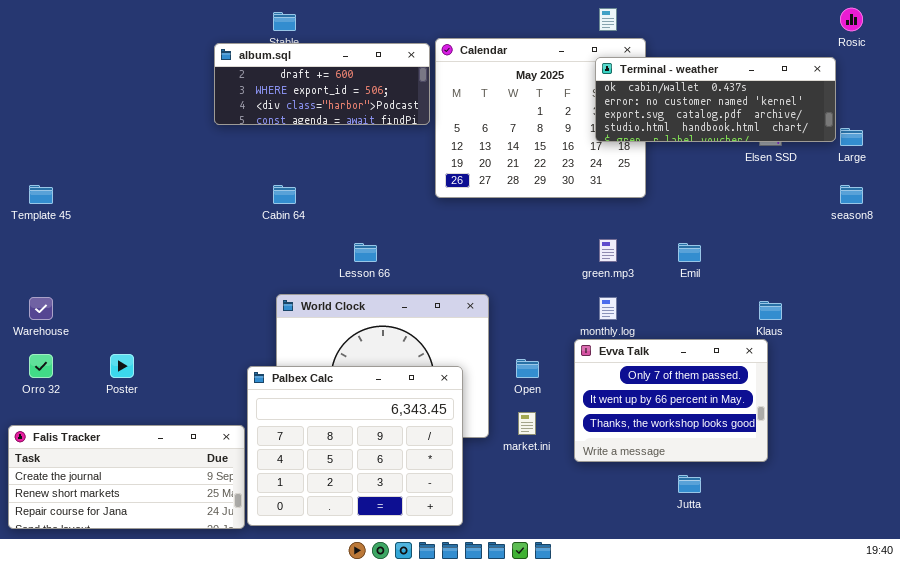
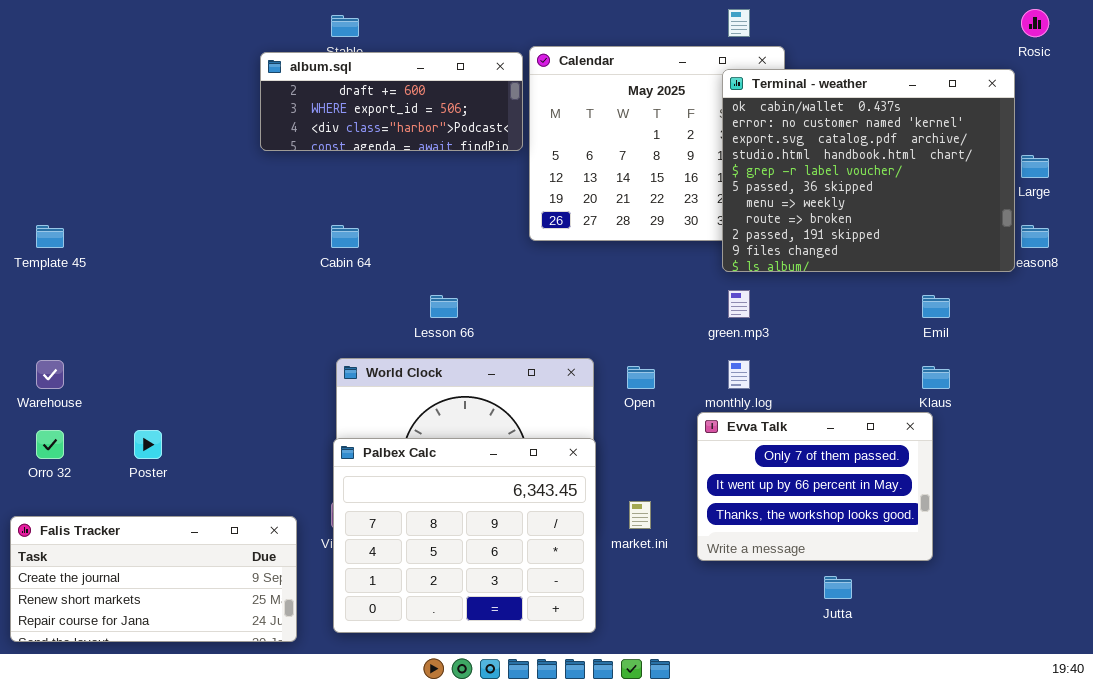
Terminal - weather: [595,57,836,142] -> [722,69,1015,272], resized
Emil: [678,243,701,262] -> [922,295,950,318], moved
Open: [516,359,539,378] -> [627,366,655,389], moved
Palbex Calc: [247,366,463,526] -> [333,438,596,633], moved

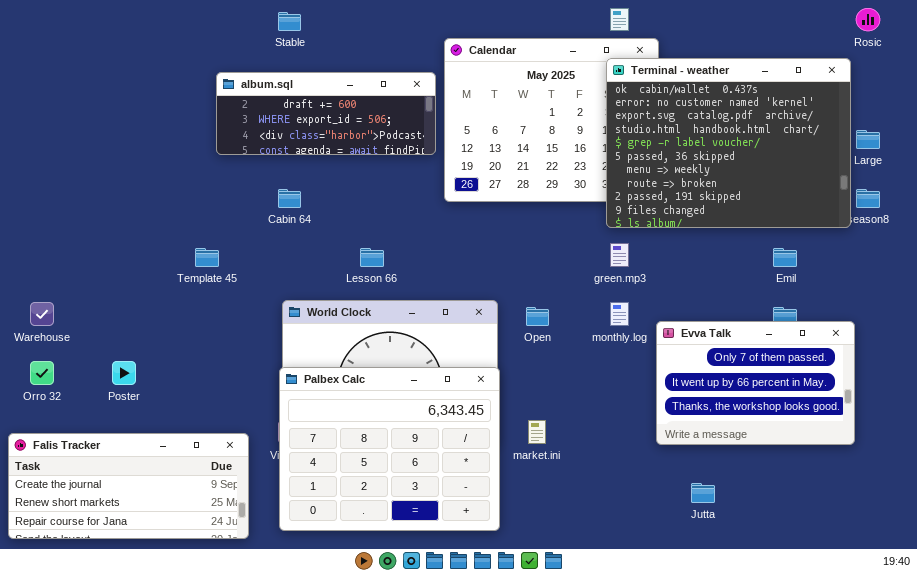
album.sql: [260,52,523,151] -> [216,72,436,155], moved
Template 45: [36,225,64,248] -> [195,248,219,267], moved
Evva Talk: [697,412,933,561] -> [656,321,855,445], moved

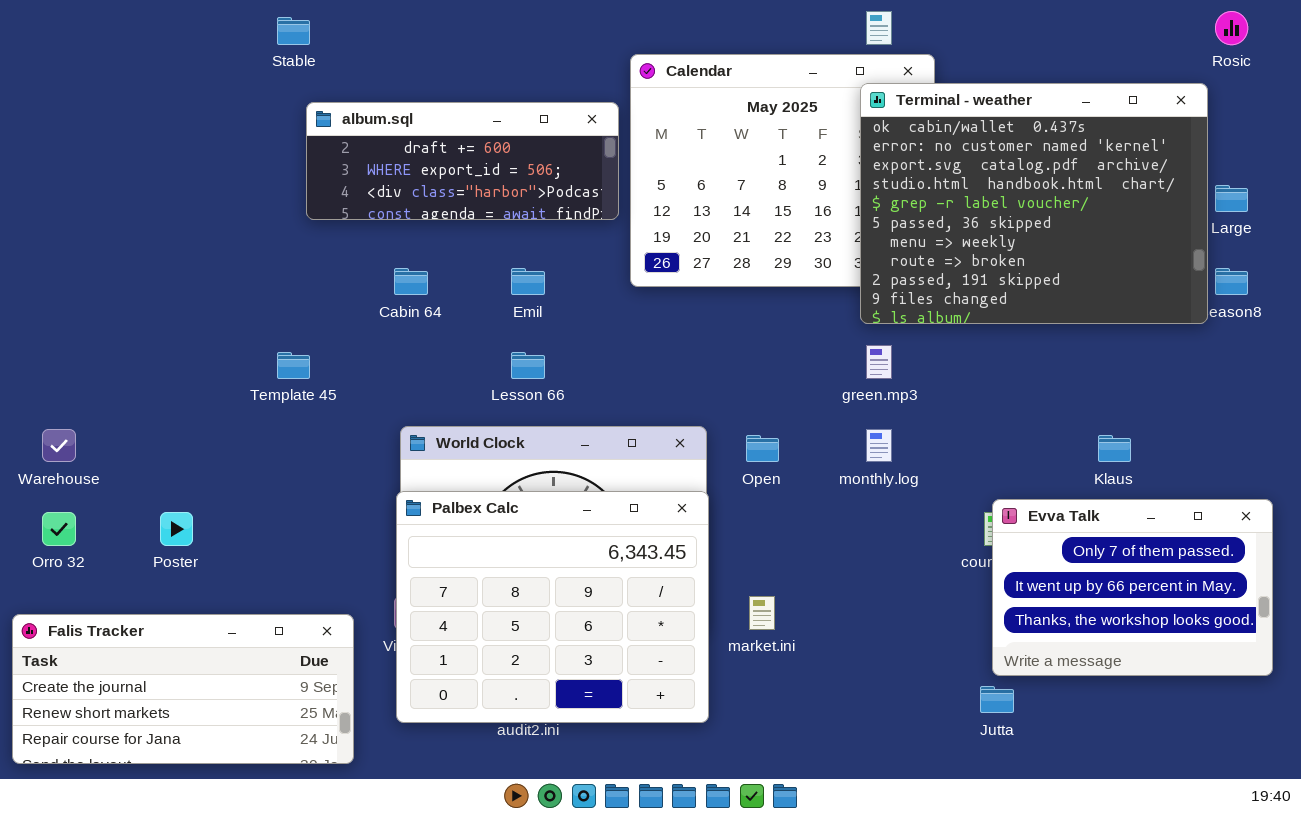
Stable: [278,12,301,31] -> [277,17,310,45], moved
Emil: [773,248,797,267] -> [511,268,545,295], moved
Evva Talk: [656,321,855,445] -> [992,499,1273,676], moved
Palbex Calc: [279,367,500,531] -> [396,491,709,723], moved

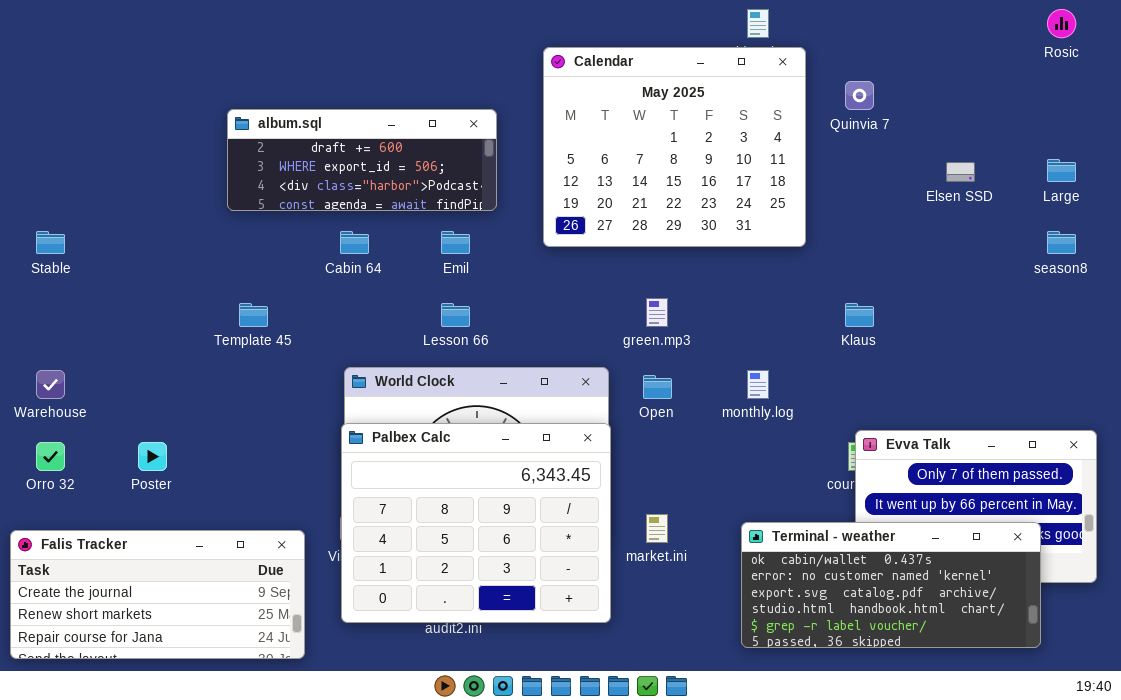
Stable: [277,17,310,45] -> [36,231,65,254], moved
Terminal - weather: [860,83,1208,324] -> [741,522,1041,648], moved, resized
album.sql: [306,102,619,220] -> [227,109,497,211], moved
green.mp3: [866,345,892,379] -> [646,298,668,327], moved
Klaus: [1098,435,1131,462] -> [845,303,874,327], moved

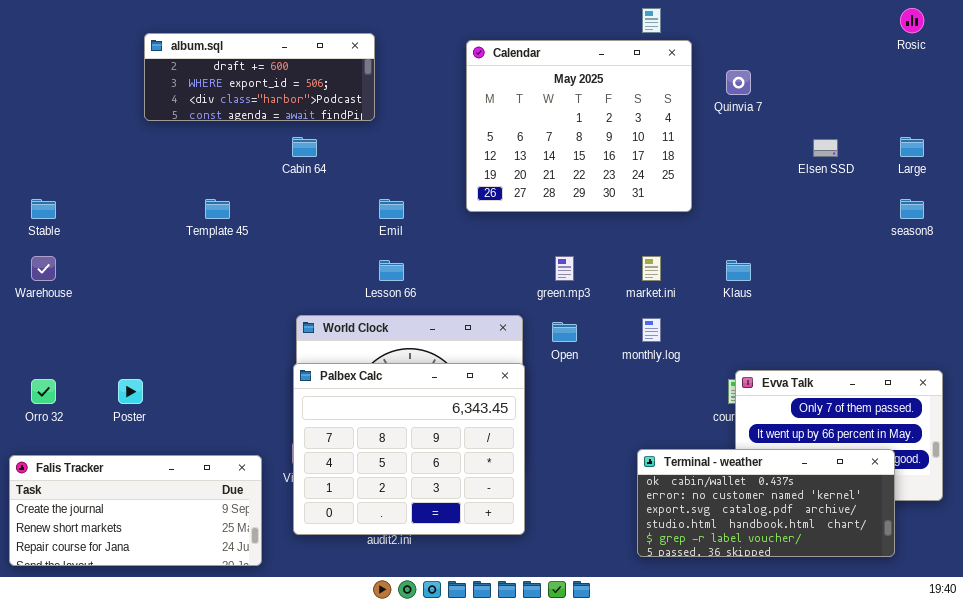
album.sql: [227,109,497,211] -> [144,33,375,121], moved
Cabin 64: [340,231,369,254] -> [292,137,317,157], moved
Template 45: [239,303,268,327] -> [205,199,230,219], moved
Warehouse: [36,370,65,399] -> [31,256,56,281], moved
market.ini: [646,514,668,543] -> [642,256,661,281], moved

